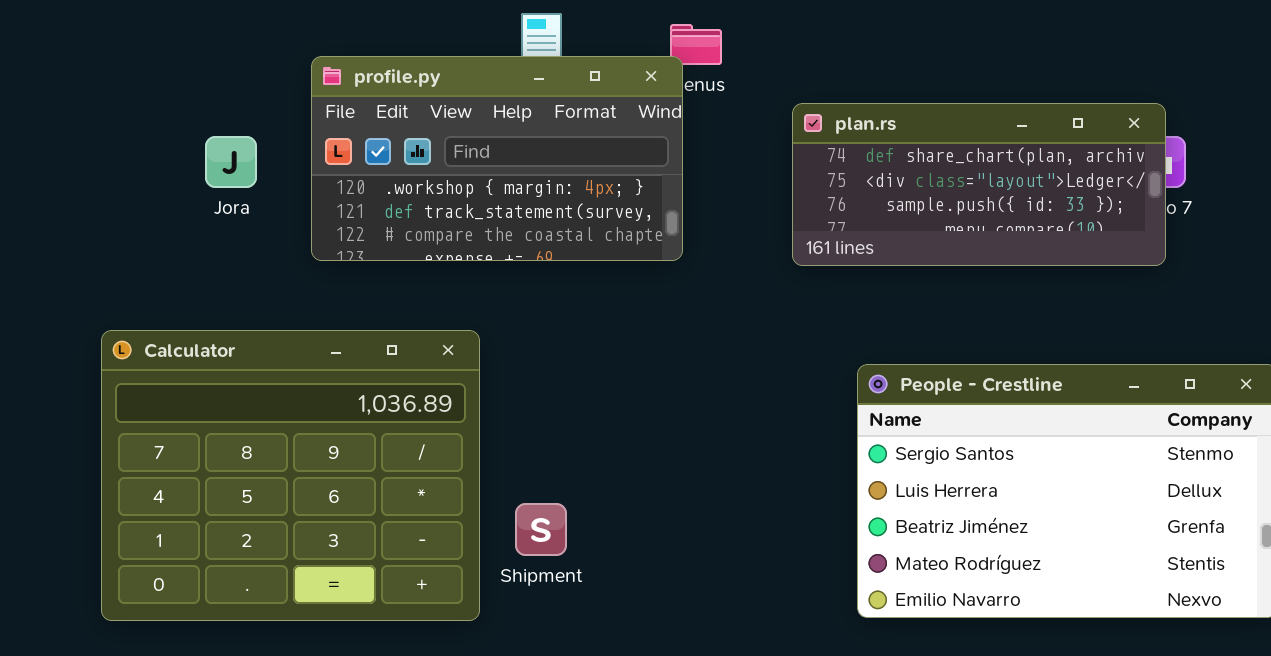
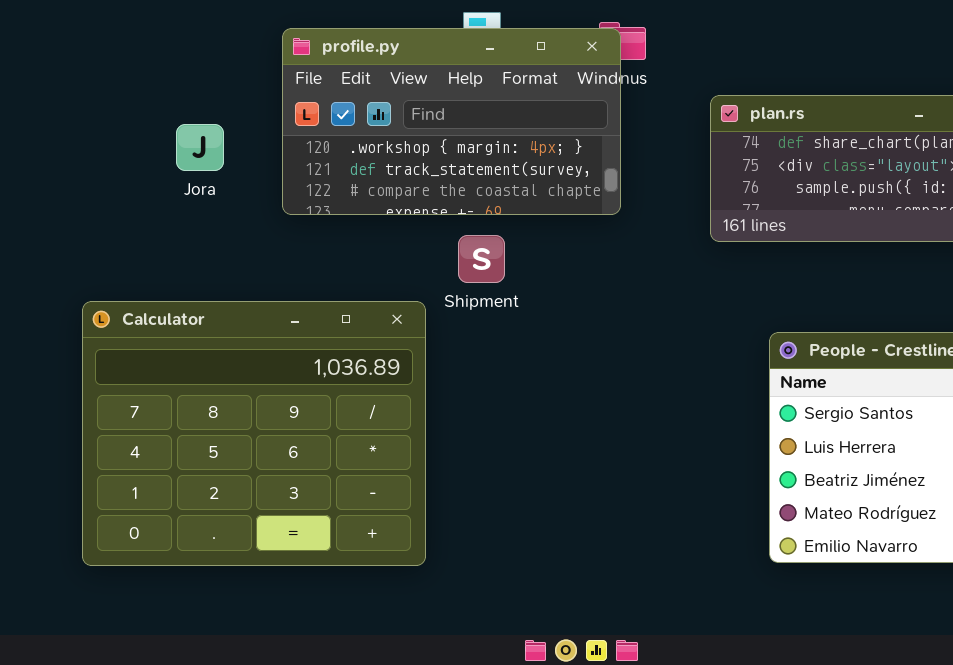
profile.py: [311,56,683,261] -> [282,28,621,215], moved
Shipment: [515,503,567,556] -> [458,235,505,283], moved

